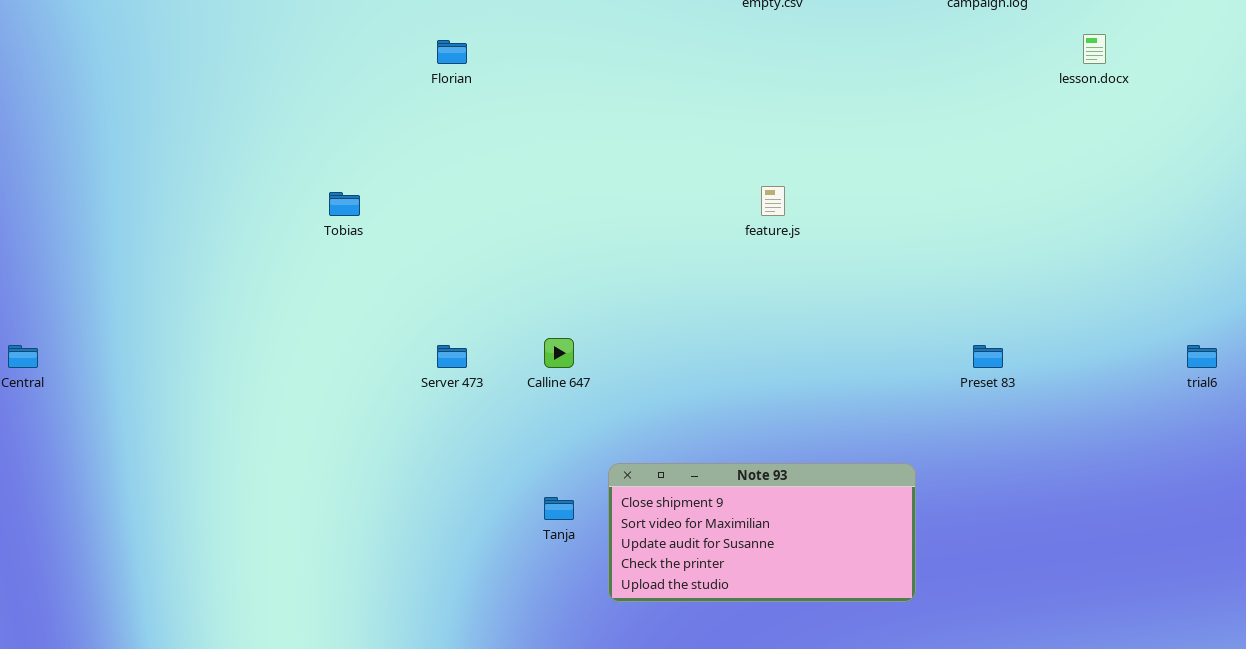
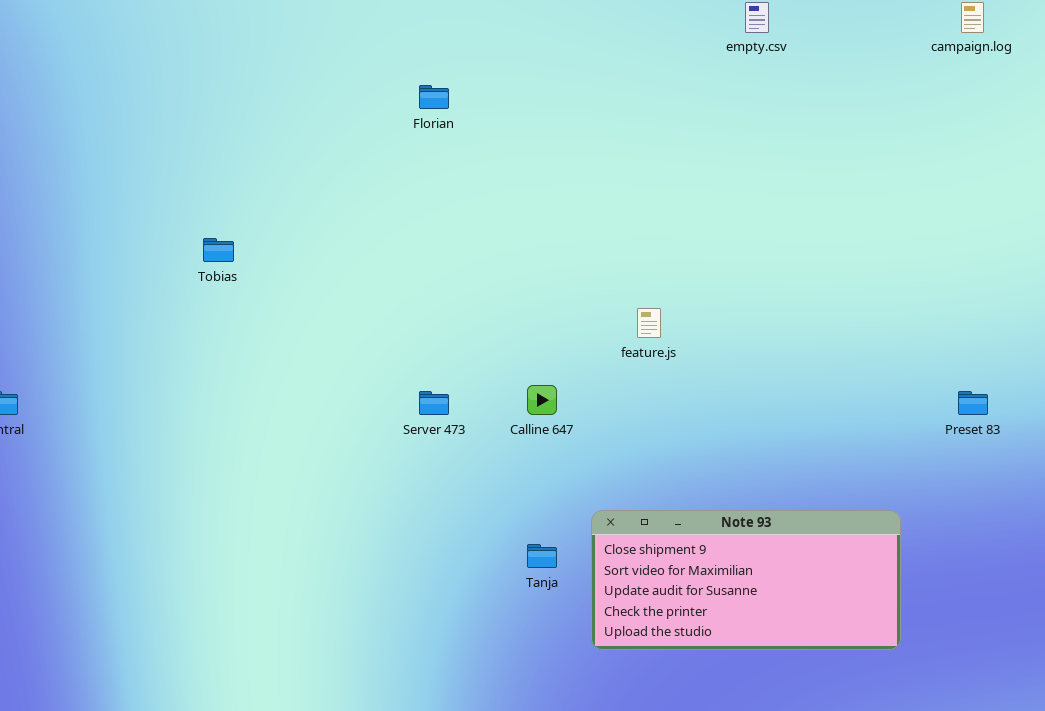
feature.js: [761,186,785,216] -> [637,308,661,338], moved
Tobias: [329,192,360,216] -> [203,238,234,262], moved

